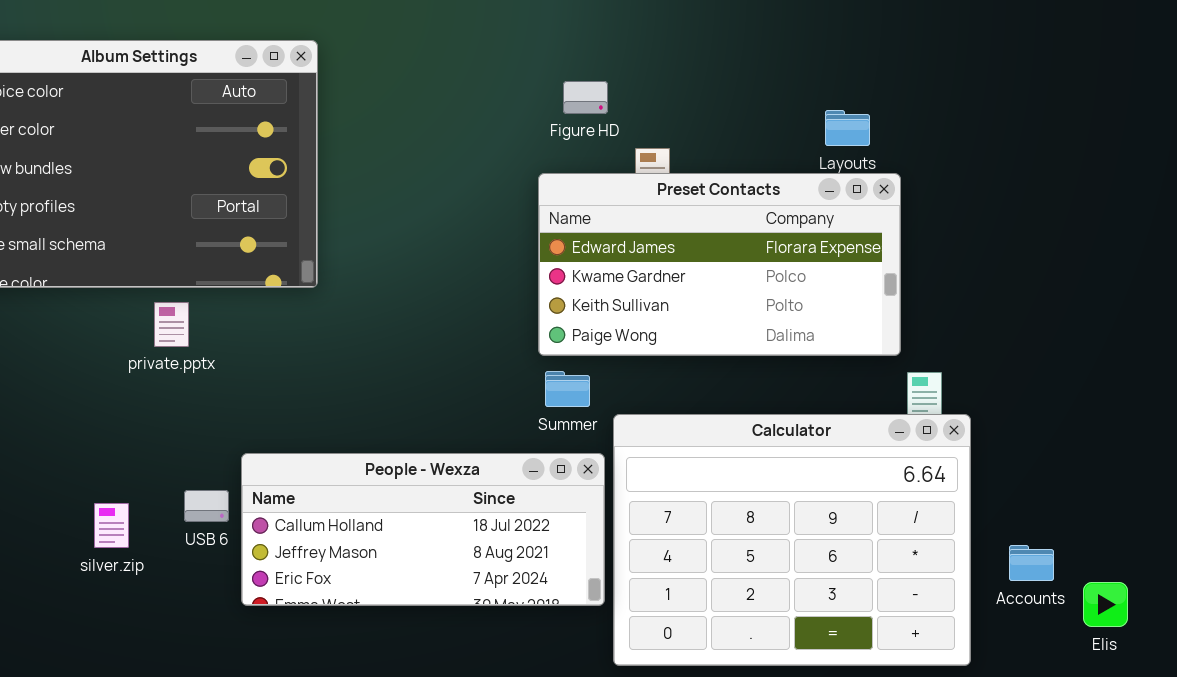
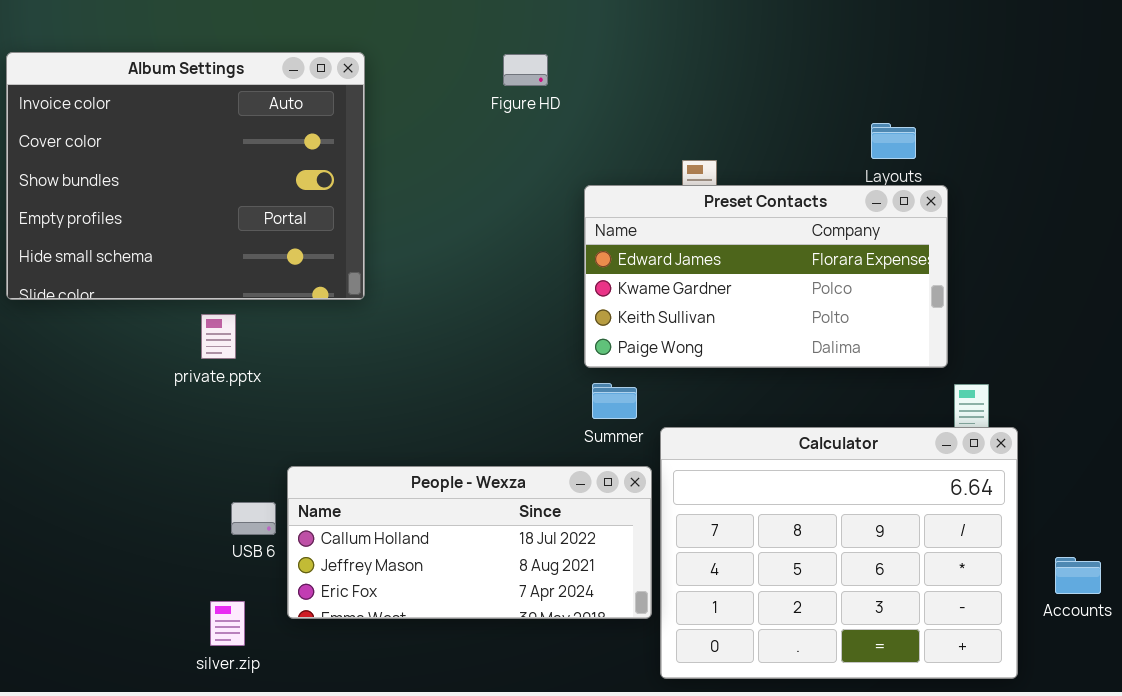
Figure HD: [563,81,608,114] -> [503,54,548,86], moved
silver.zip: [94,503,129,548] -> [210,601,245,646], moved

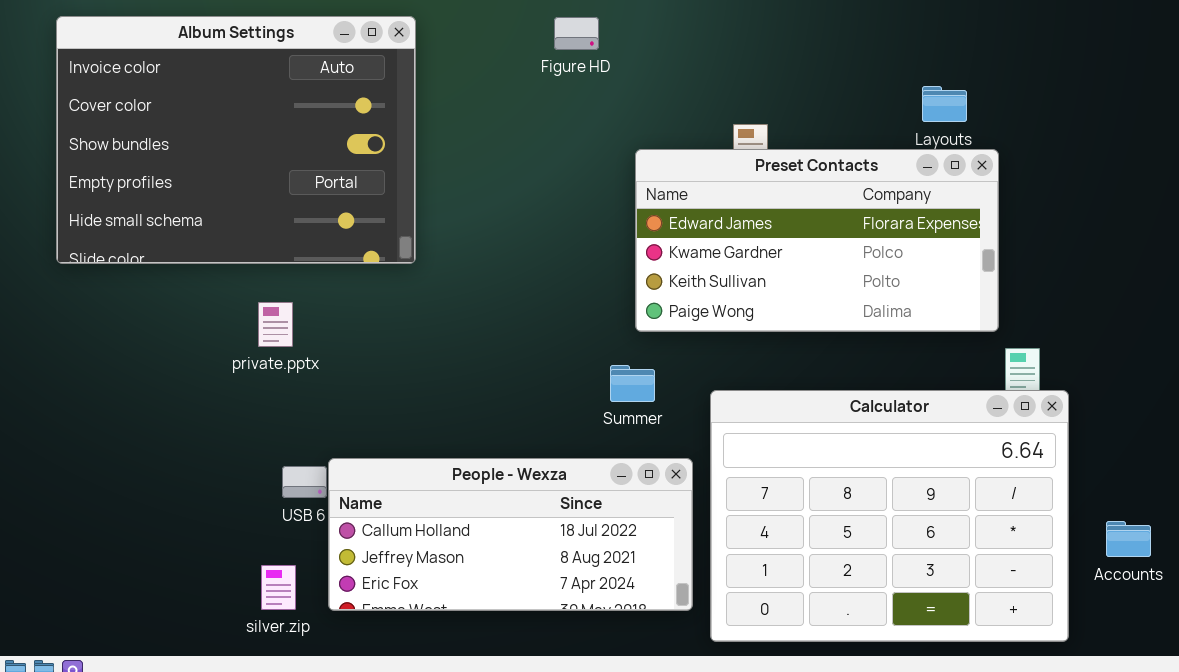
private.pptx: [201,314,236,359] -> [258,302,293,347], moved
Summer: [592,383,637,419] -> [610,365,655,402], moved
People - Wexza: [287,466,652,619] -> [328,458,693,611], moved

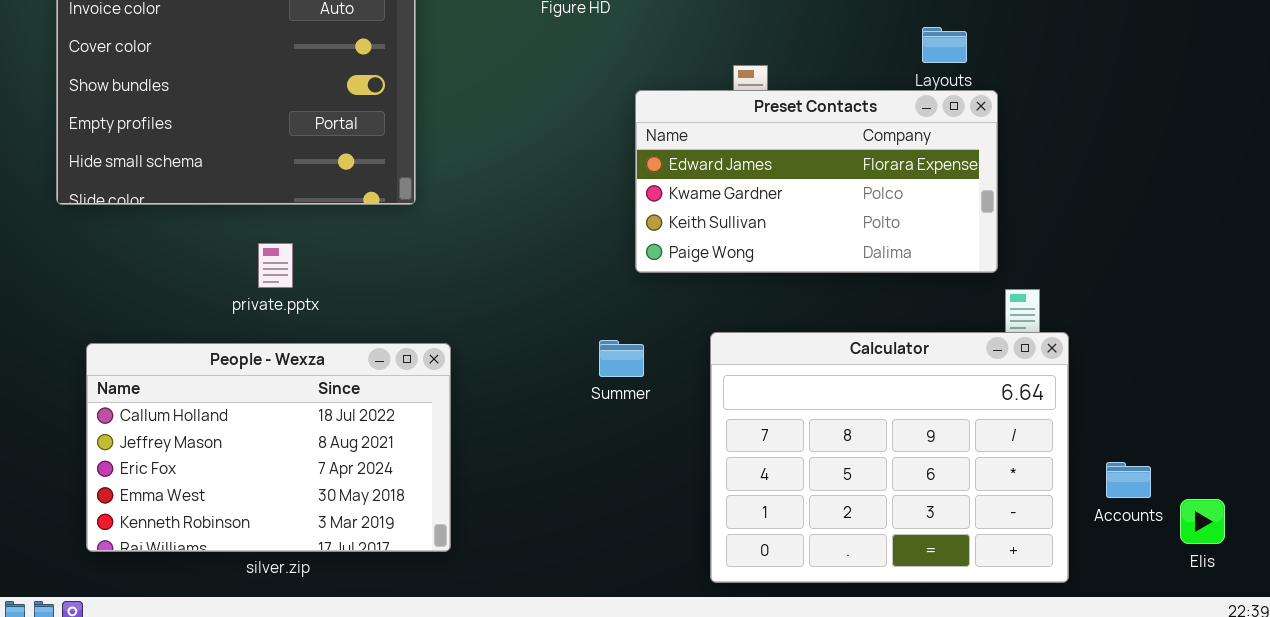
Summer: [610,365,655,402] -> [599,340,644,377], moved
People - Wexza: [328,458,693,611] -> [86,343,451,552], moved, resized

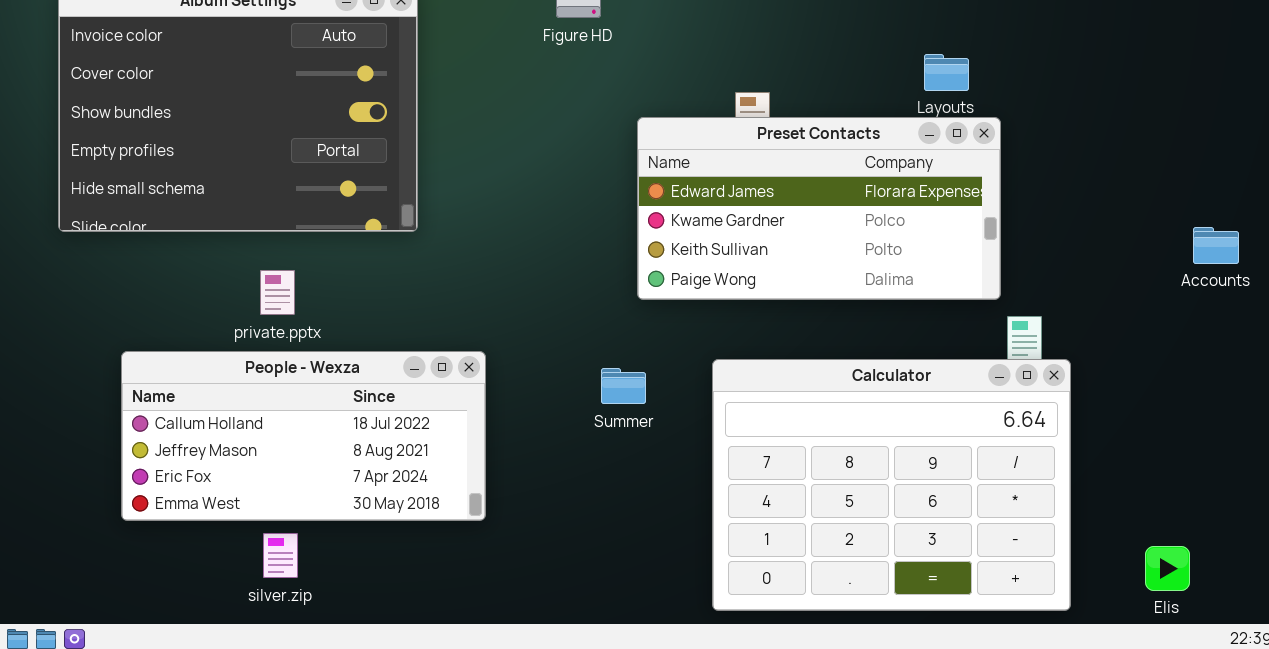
People - Wexza: [86,343,451,552] -> [121,351,486,521], moved, resized
Accounts: [1106,462,1151,498] -> [1193,227,1239,264], moved
Elis: [1180,499,1225,544] -> [1145,546,1190,591], moved

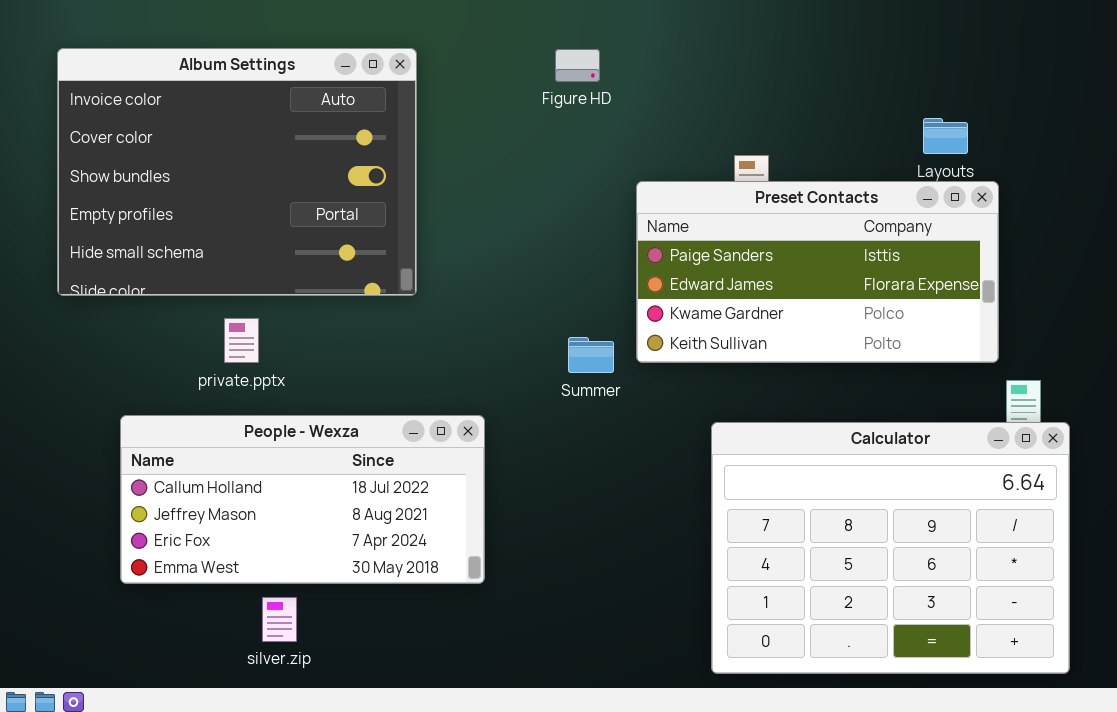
Preset Contacts: [637,117,1001,300] -> [636,181,999,363], scrolled up 1 row
private.pptx: [260,270,295,315] -> [224,318,259,363], moved
Summer: [601,368,646,404] -> [568,337,614,373], moved

